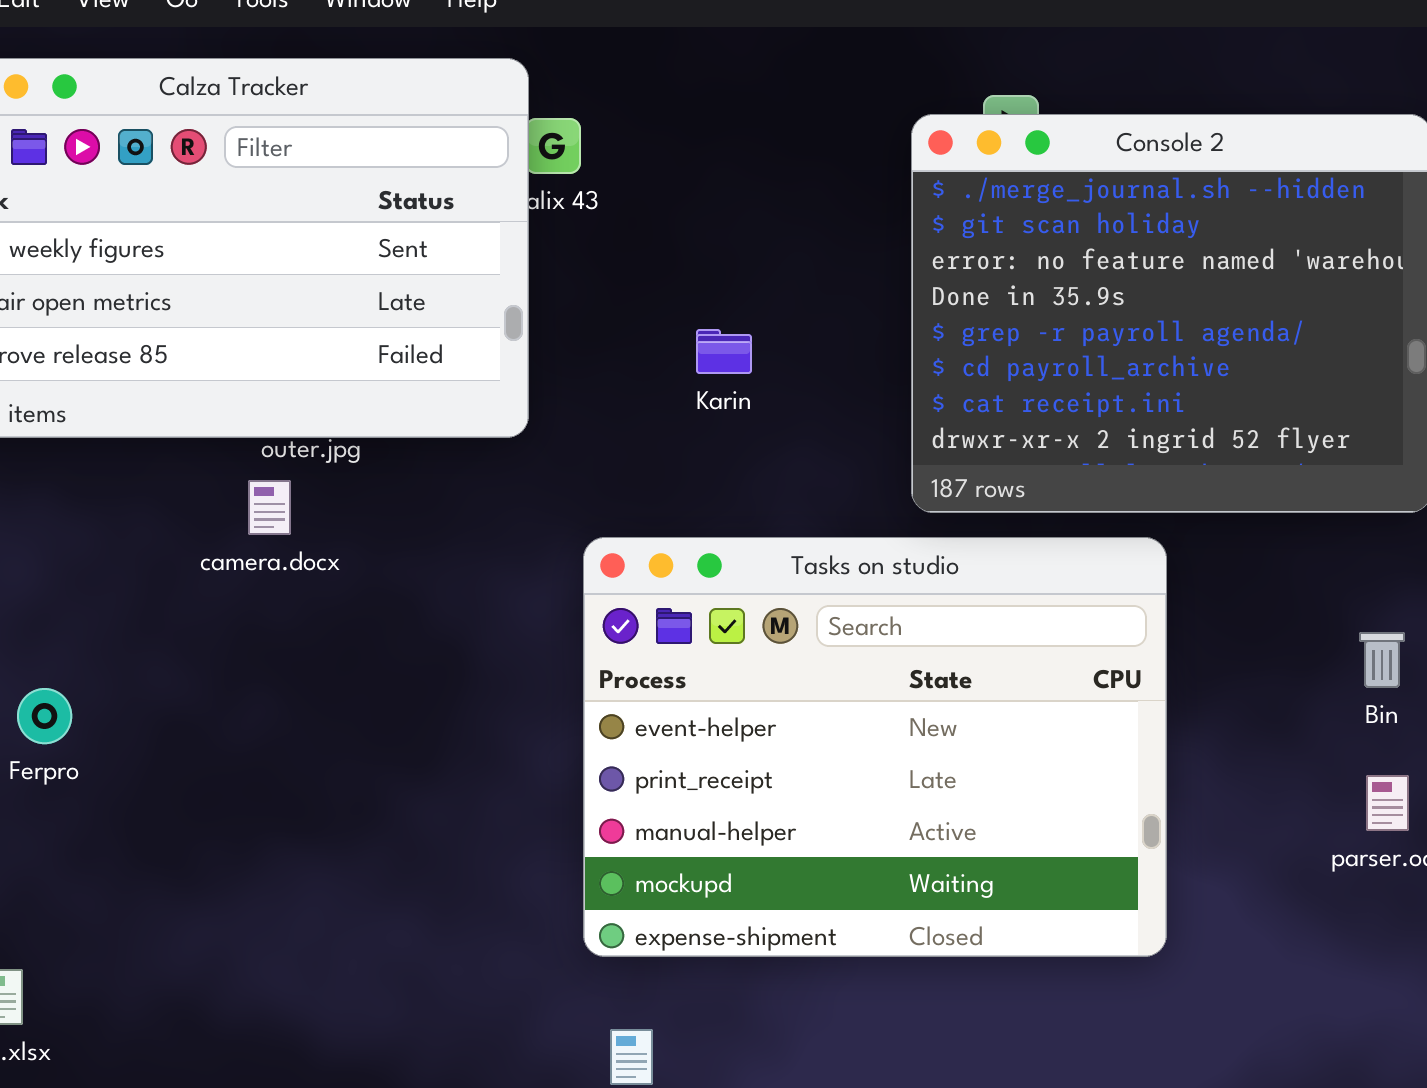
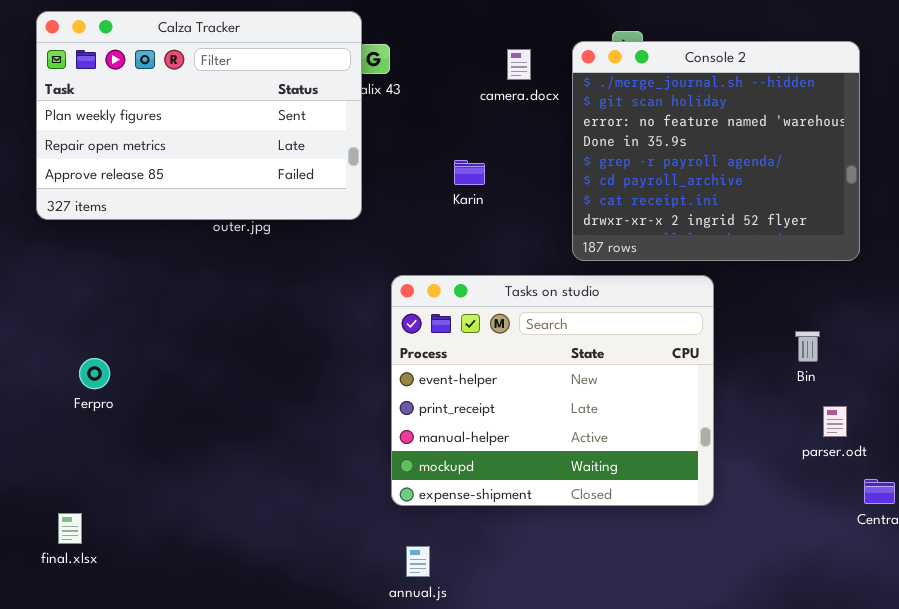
camera.docx: [248,480,291,535] -> [507,49,531,80], moved
Bin: [1359,632,1405,688] -> [795,331,820,362], moved

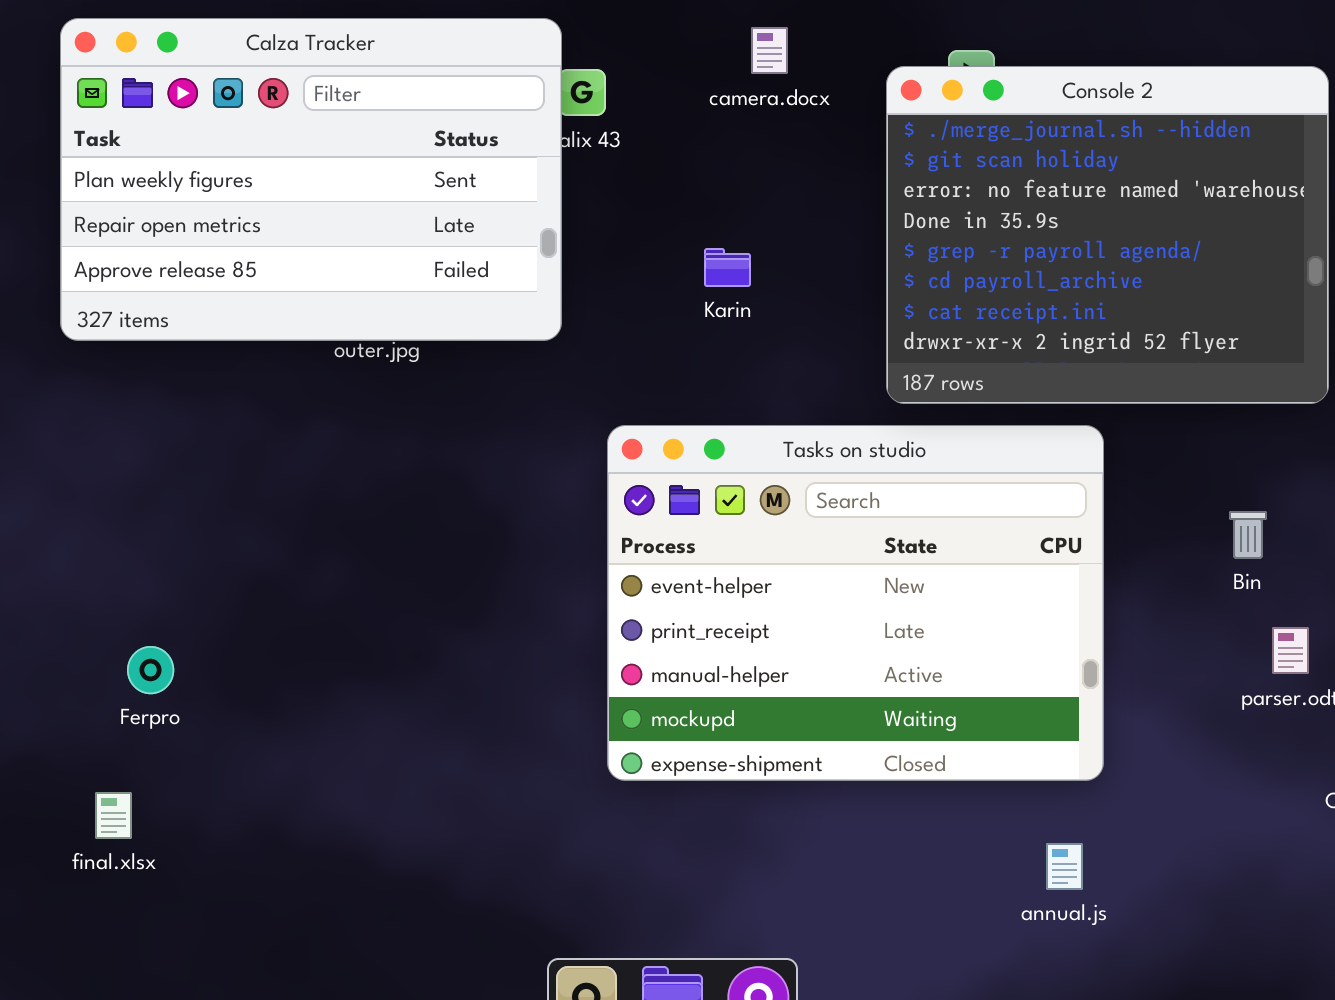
camera.docx: [507,49,531,80] -> [751,27,788,74], moved
Ferpro: [79,358,110,389] -> [127,646,174,694], moved
annual.js: [406,546,430,577] -> [1046,843,1083,890], moved

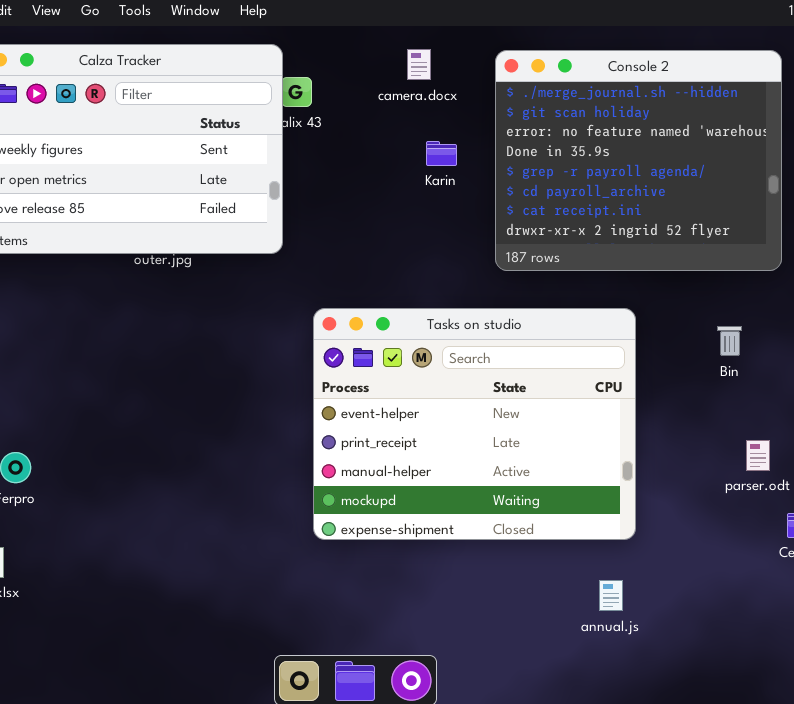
Console 2: [886,66,1329,404] -> [495,50,782,271], moved
Karin: [704,248,751,287] -> [426,141,457,166], moved
Bin: [1229,511,1267,559] -> [717,326,742,356], moved

